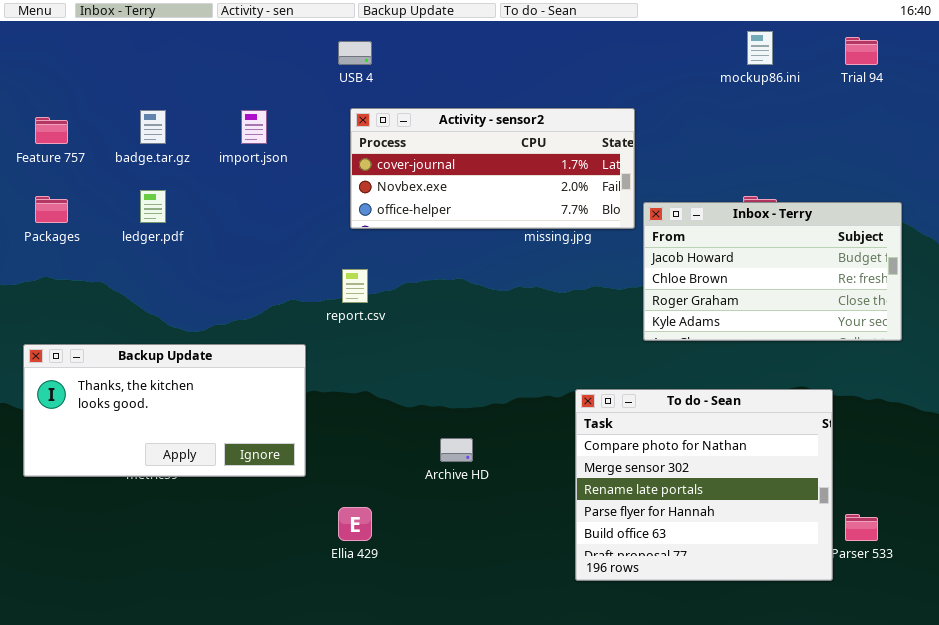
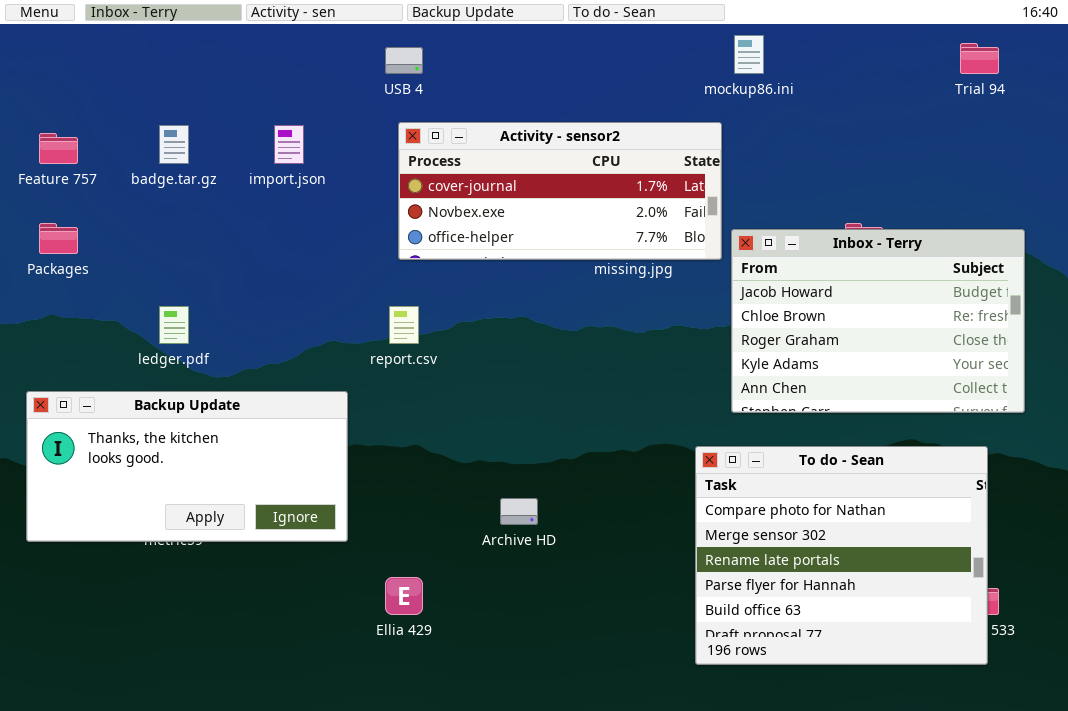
mockup86.ini: [747,31,773,65] -> [734,35,764,74], moved
ledger.pdf: [140,190,166,223] -> [159,306,189,344], moved
Inbox - Terry: [643,202,902,341] -> [731,229,1025,413], resized
To do - Sean: [575,389,833,581] -> [695,446,988,665], moved

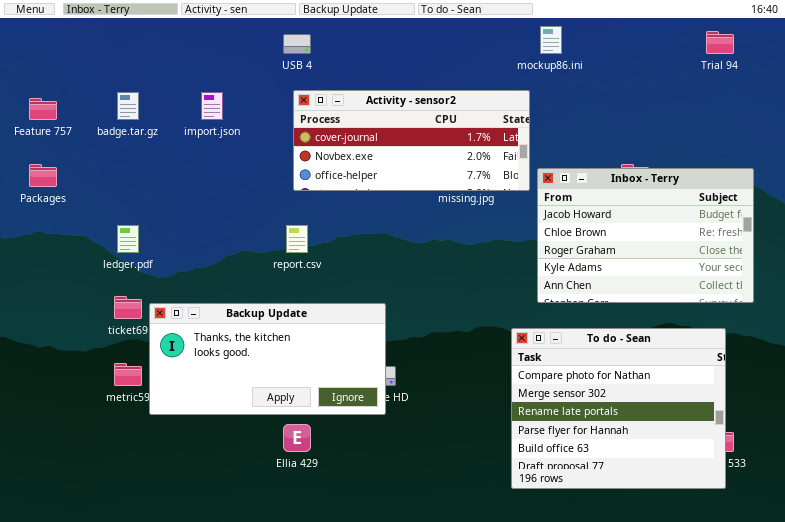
Backup Update: [26,391,348,542] -> [149,303,386,415], moved

